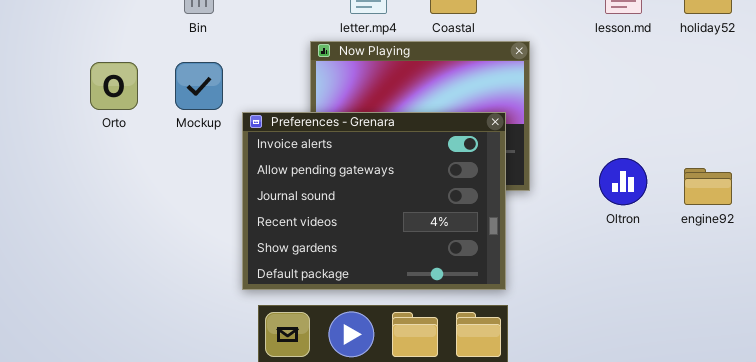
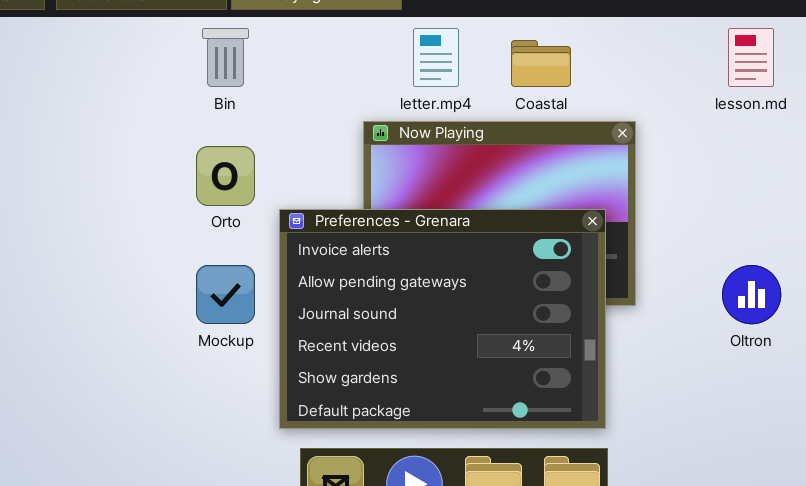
Orto: [90,62,138,110] -> [196,146,255,206], moved
Mockup: [175,62,223,110] -> [196,265,255,324], moved

